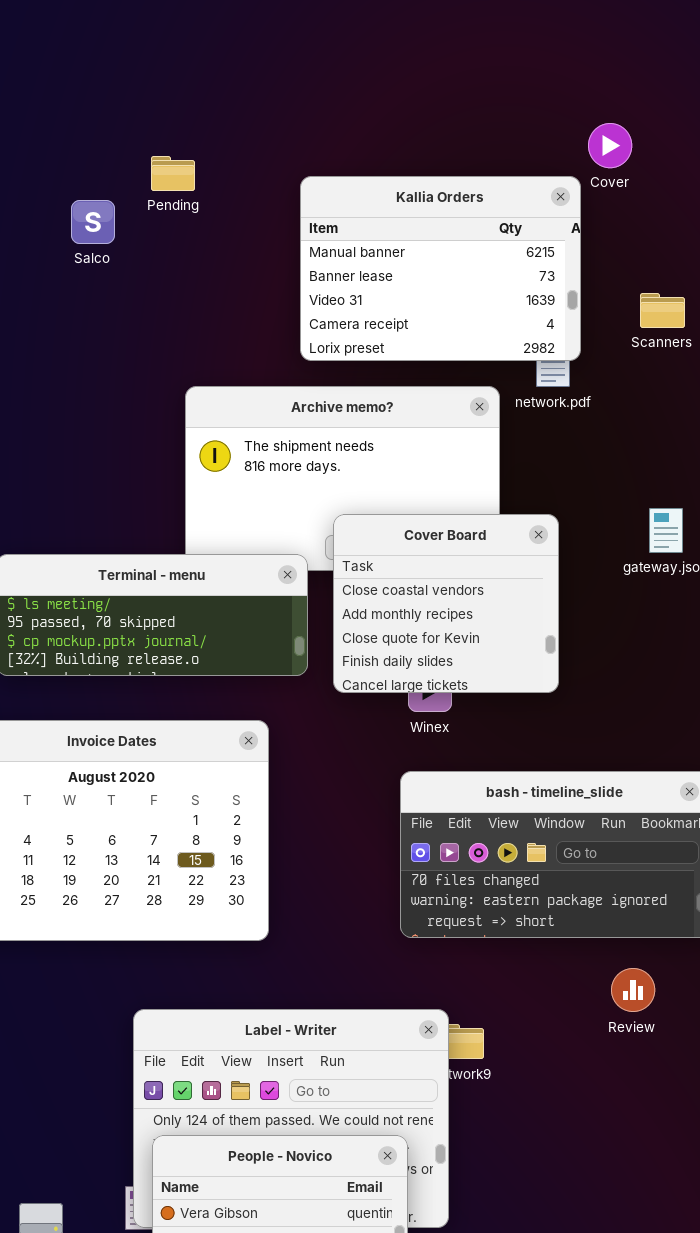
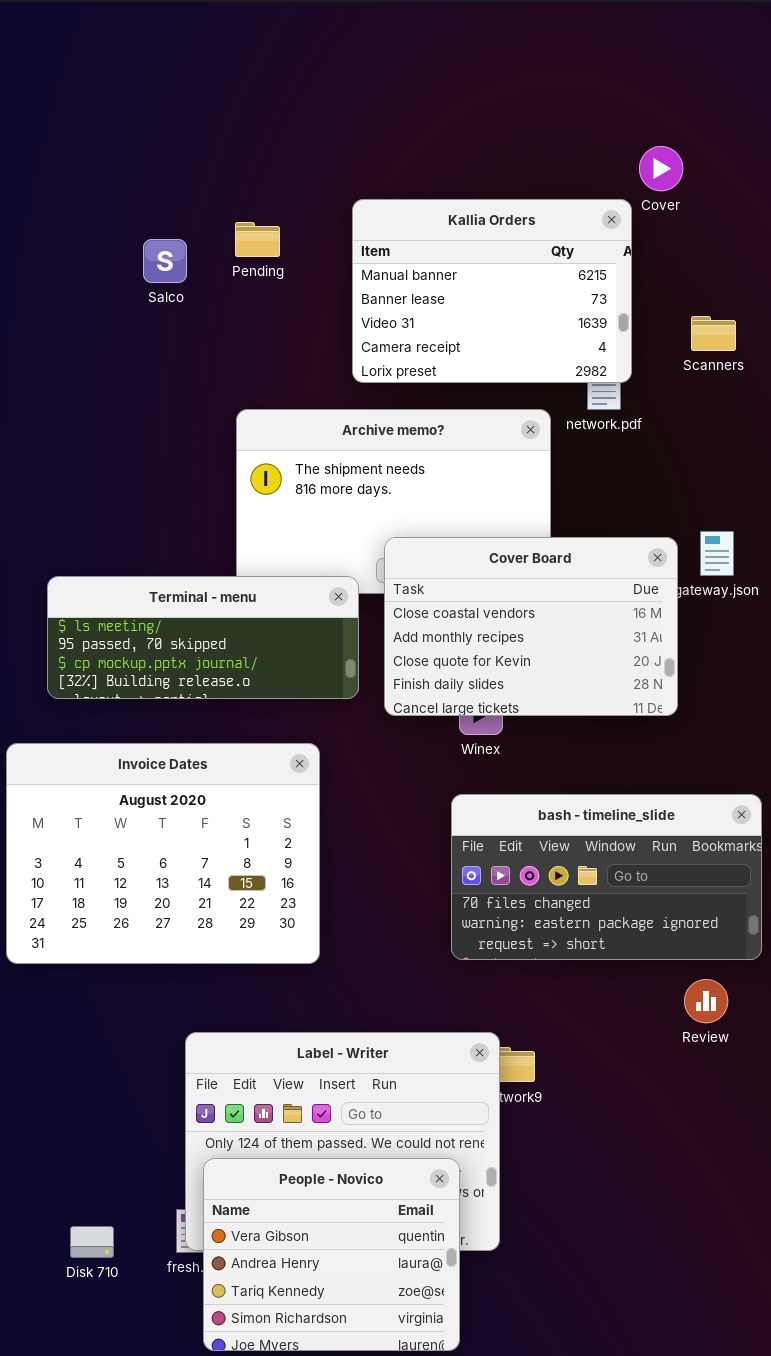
Pending: [151,156,195,191] -> [235,222,280,257], moved
Salco: [71,200,115,244] -> [143,239,187,283], moved
Cover Board: [333,514,559,693] -> [384,537,678,716], resized
Review: [611,968,655,1012] -> [684,979,728,1023], moved

